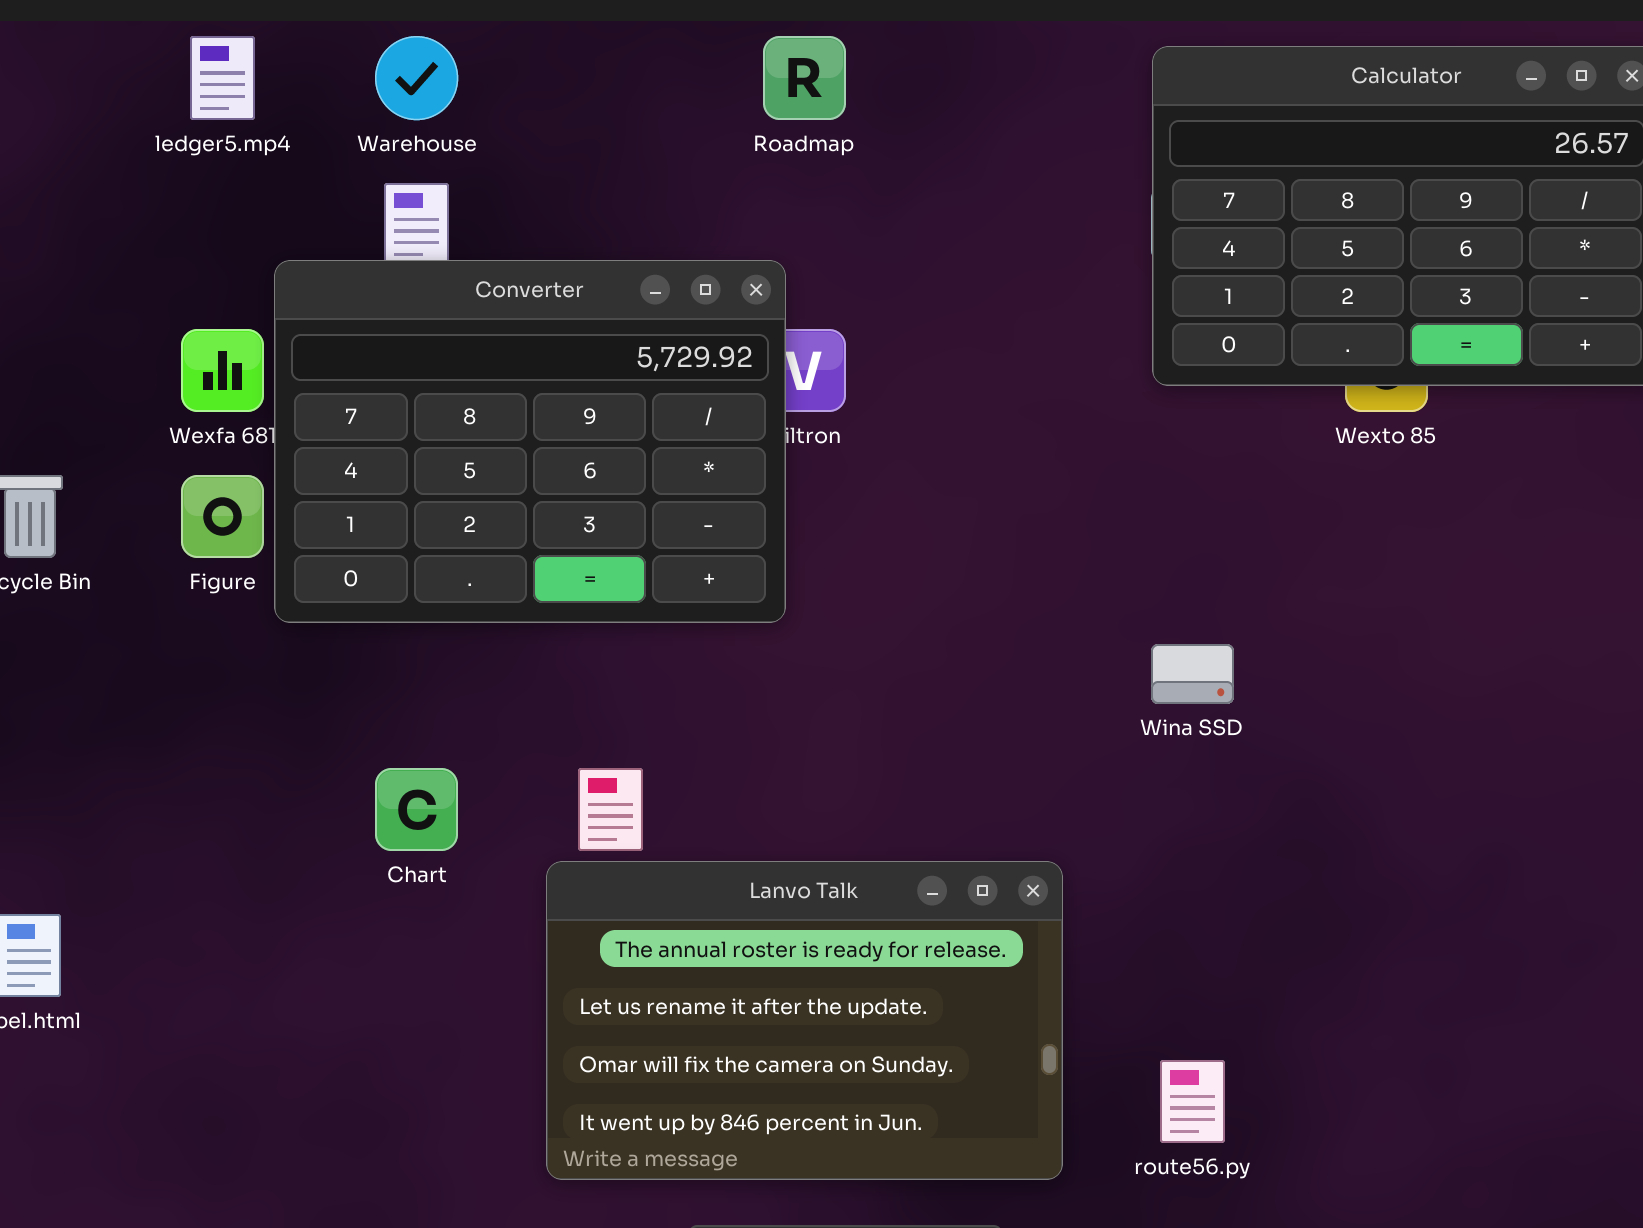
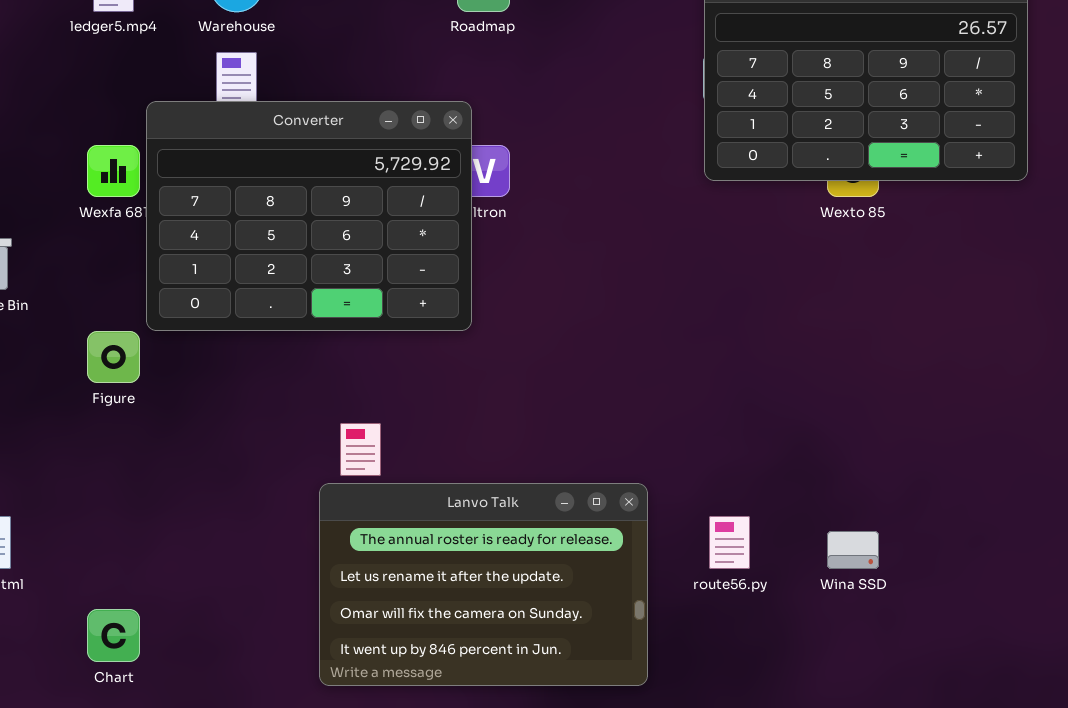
Figure: [181,475,264,558] -> [87,331,140,383], moved
Wina SSD: [1151,644,1234,704] -> [827,531,879,569], moved
Chart: [375,768,458,851] -> [87,609,140,662], moved
route56.py: [1160,1060,1225,1143] -> [709,516,750,569], moved

